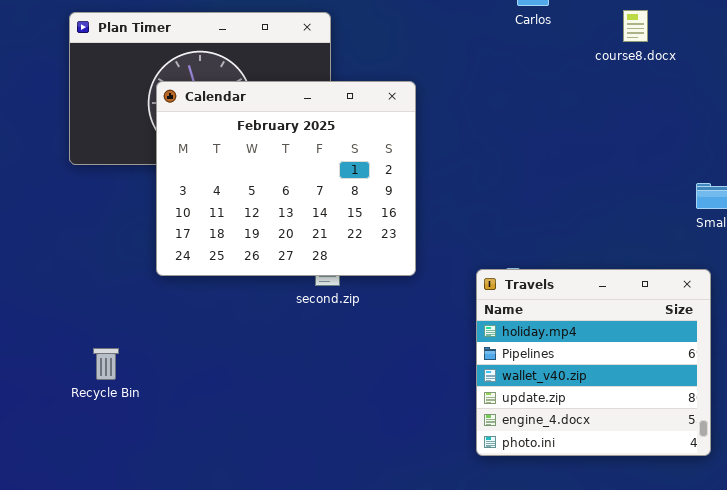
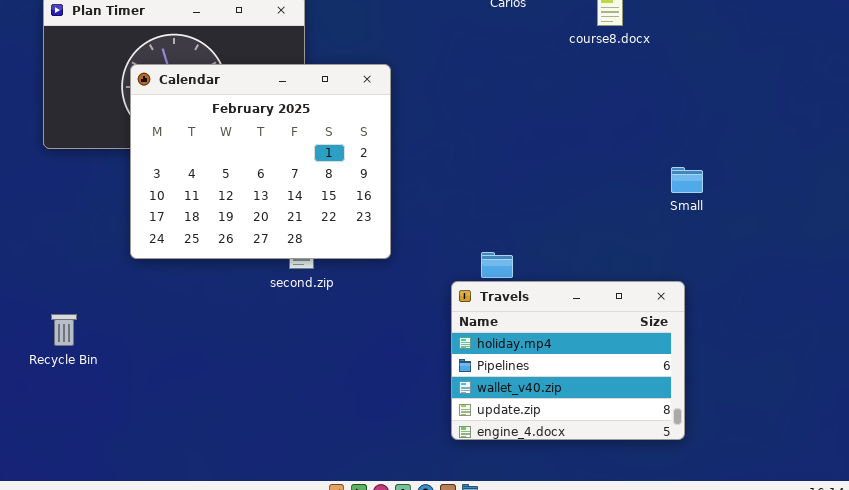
Travels: [476,269,711,456] -> [451,281,685,440], resized
Recycle Bin: [93,348,119,380] -> [51,314,77,346], moved

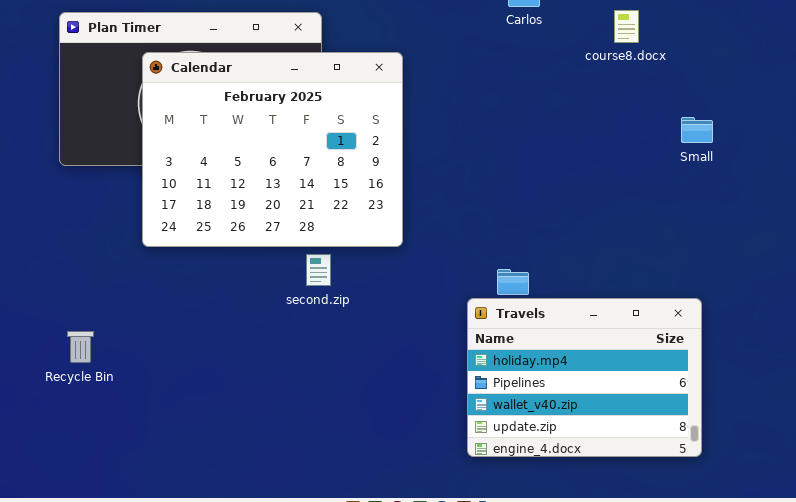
Calendar: [130,64,391,259] -> [142,52,403,247], moved
Small: [671,167,703,193] -> [681,117,713,143], moved

